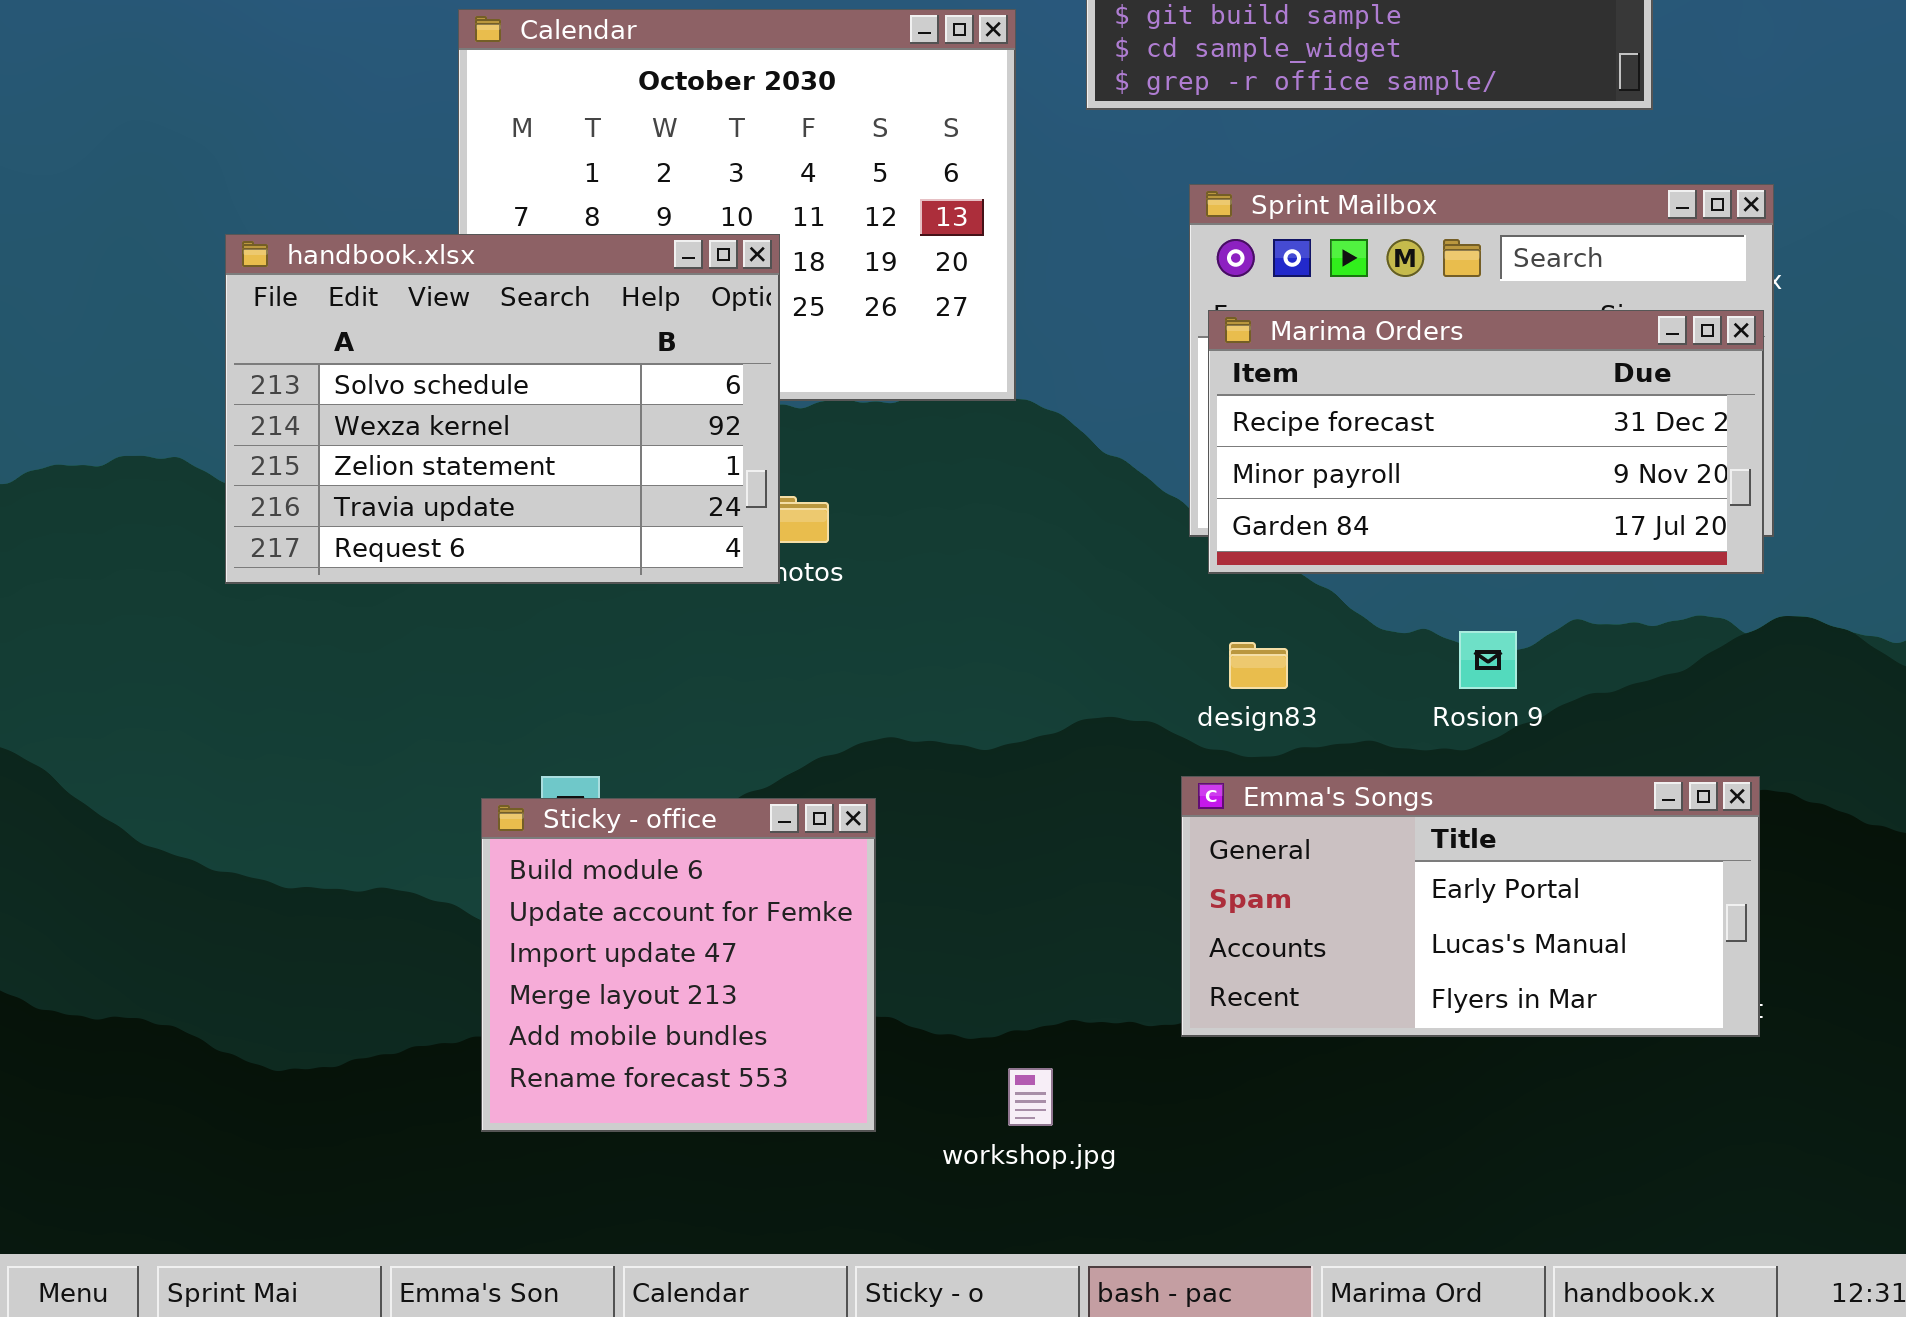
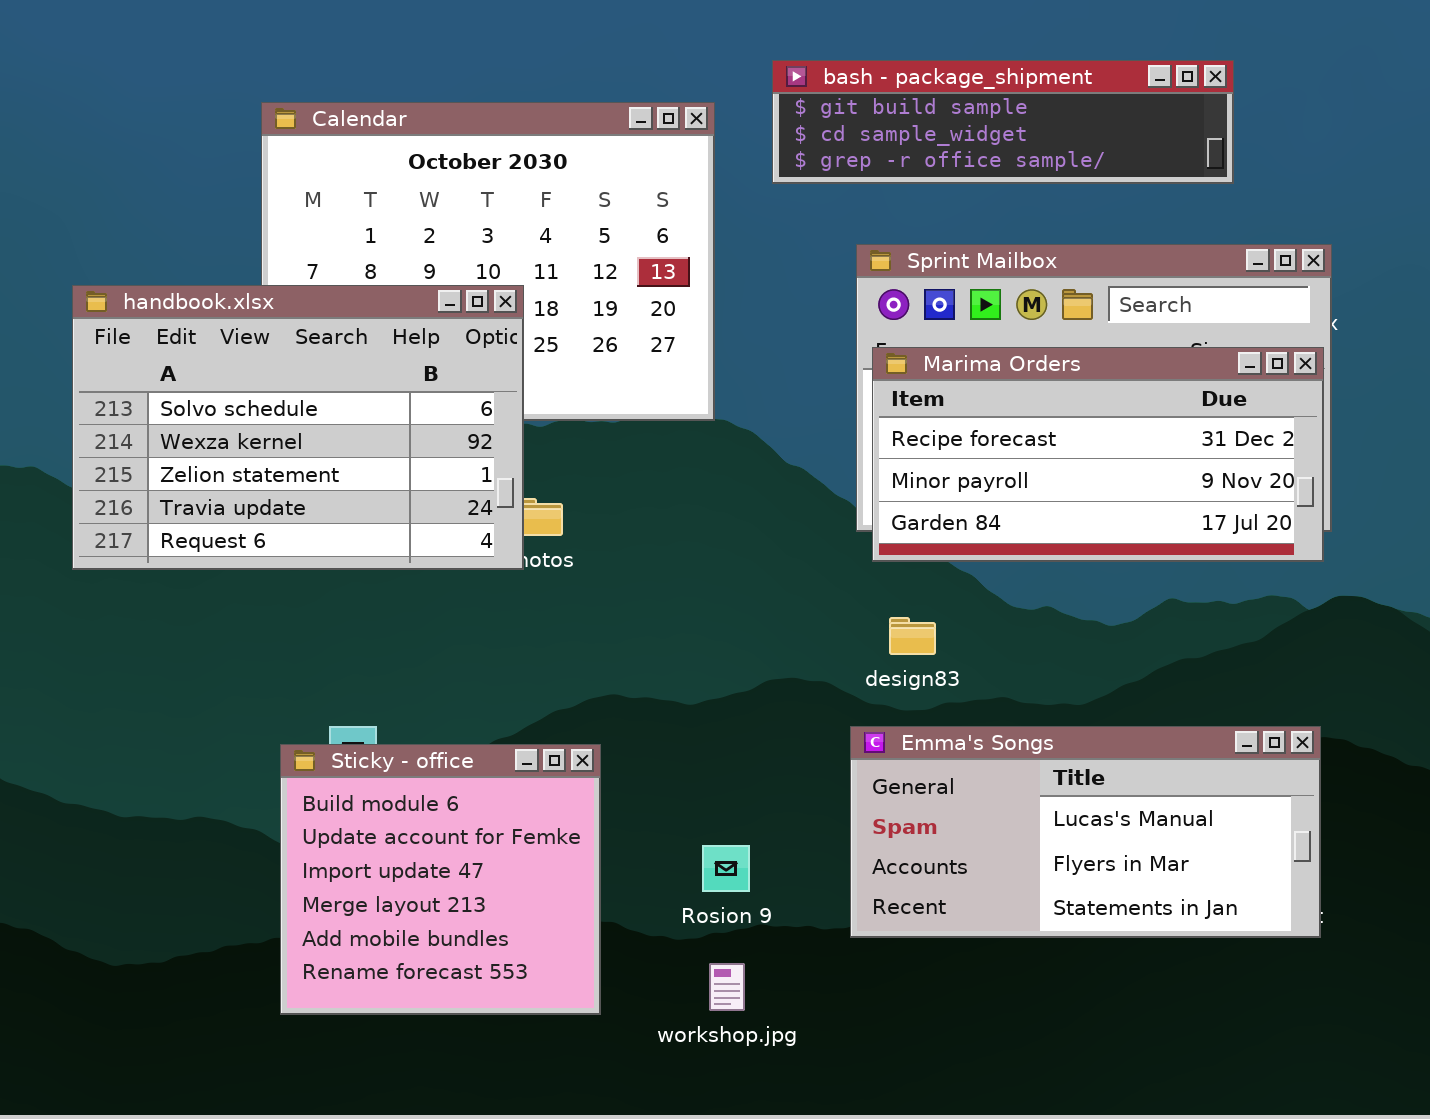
Rosion 9: [1459,631,1517,689] -> [702,845,750,892], moved
Emma's Songs: [1181,776,1760,1037] -> [850,726,1321,938], scrolled down 1 row

